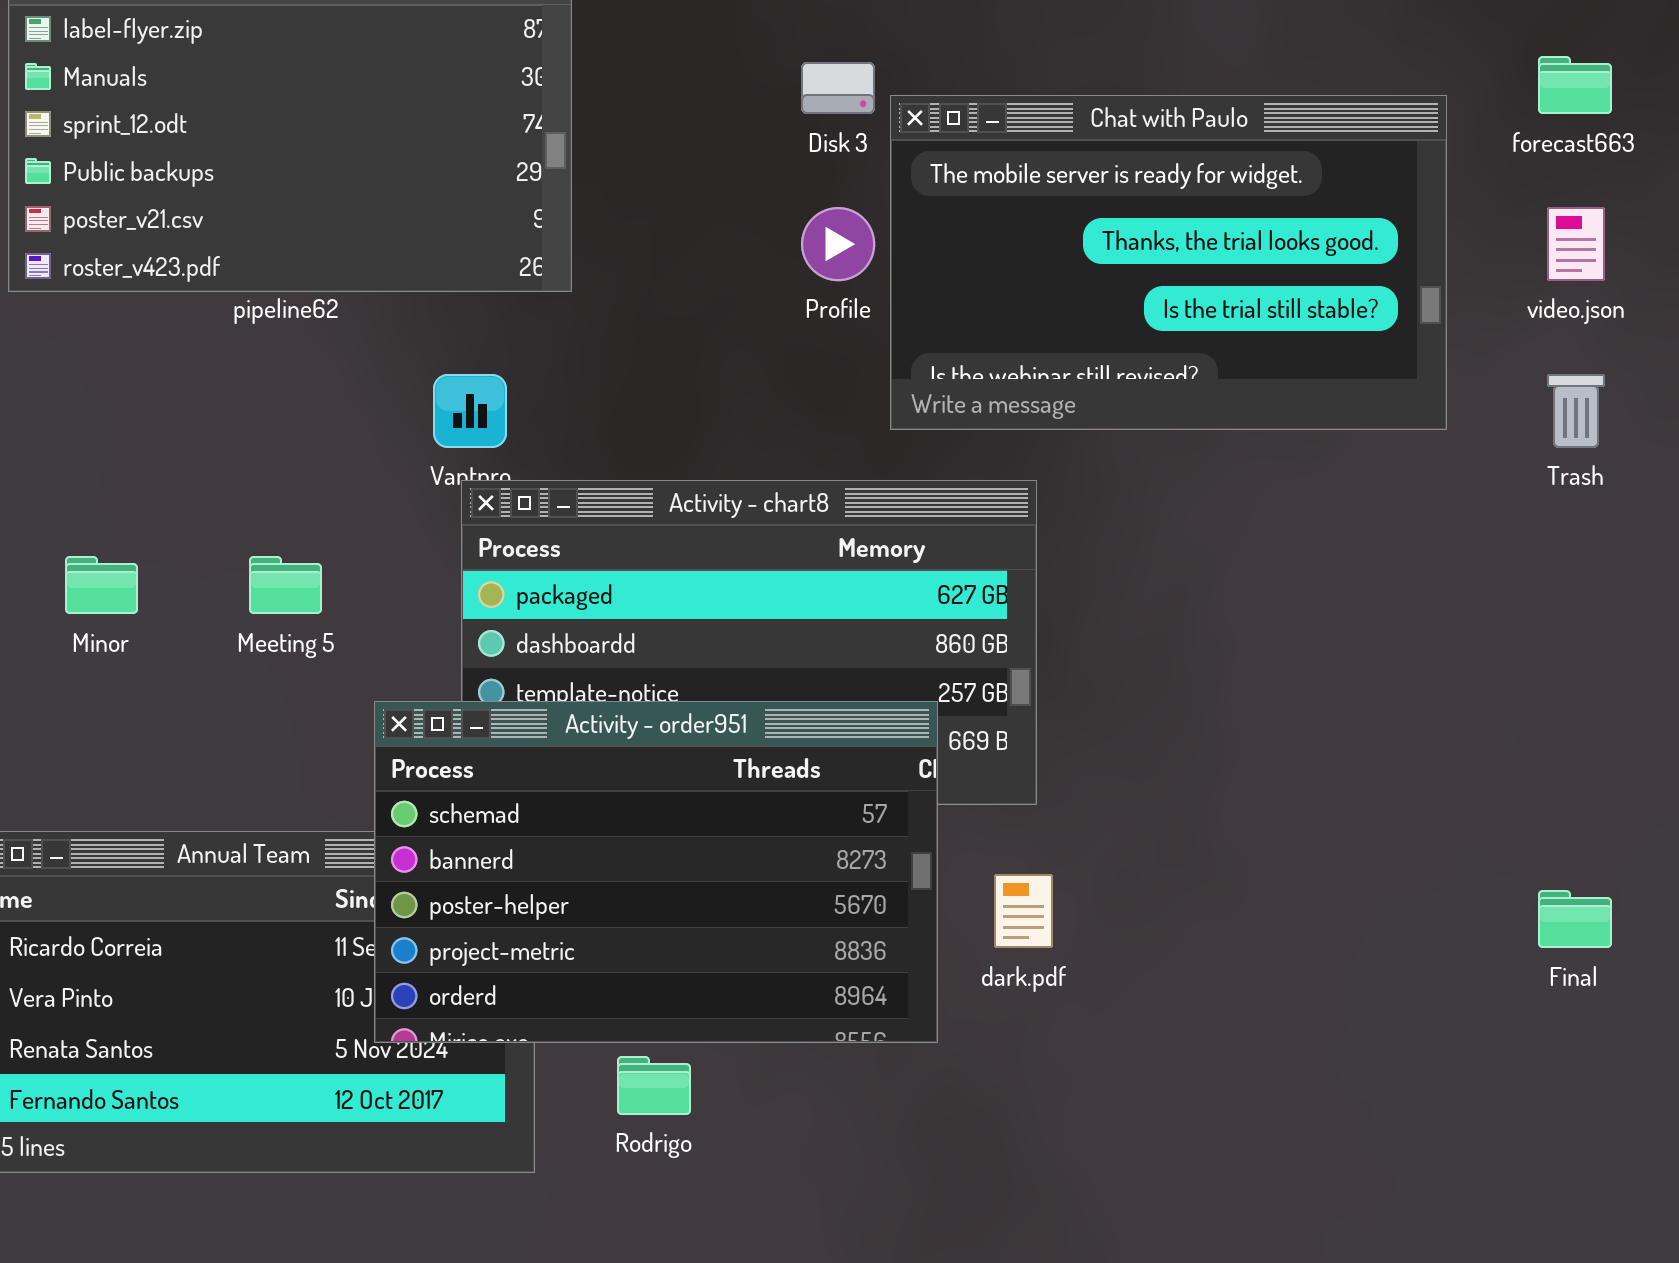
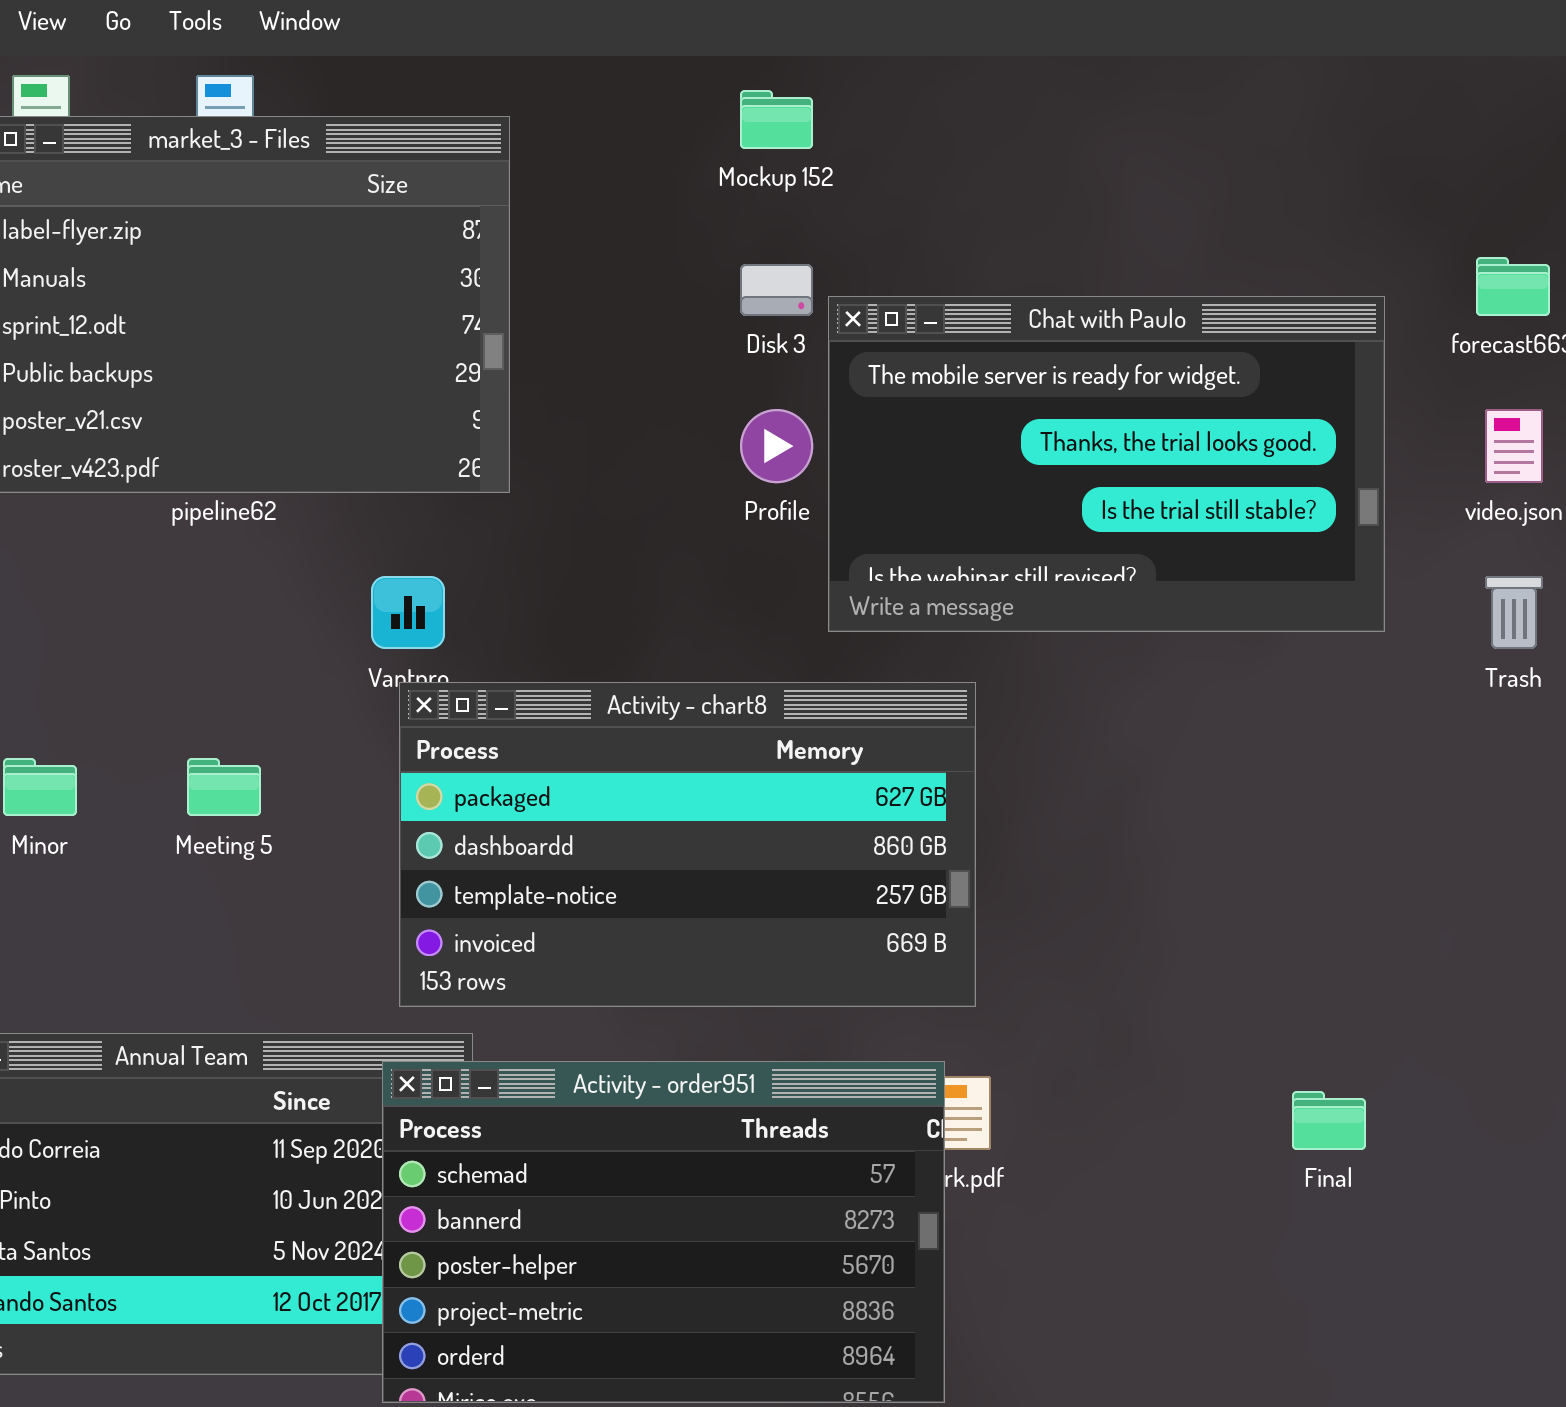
Activity - order951: [374,701,938,1043] -> [382,1061,945,1403], moved
Final: [1538,890,1612,948] -> [1292,1091,1366,1150], moved

